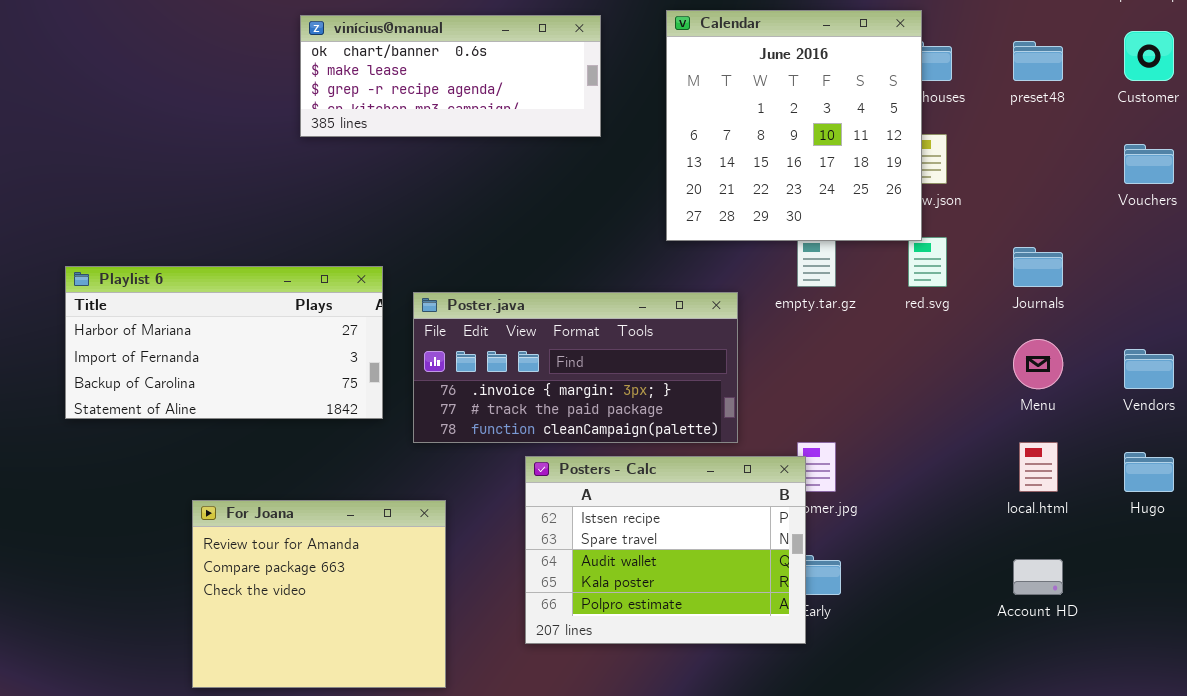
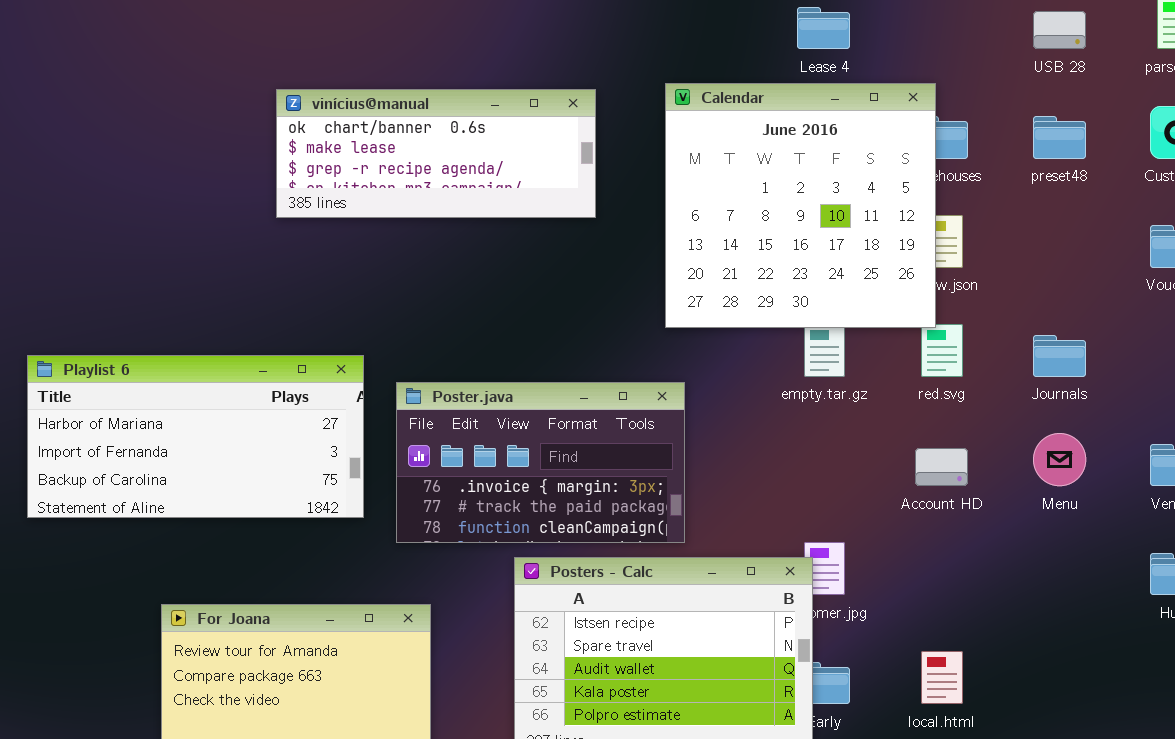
Poster.java: [413,292,738,443] -> [396,382,685,543], resized
local.html: [1019,442,1058,492] -> [921,651,963,704], moved
Account HD: [1013,559,1063,595] -> [915,448,968,486], moved

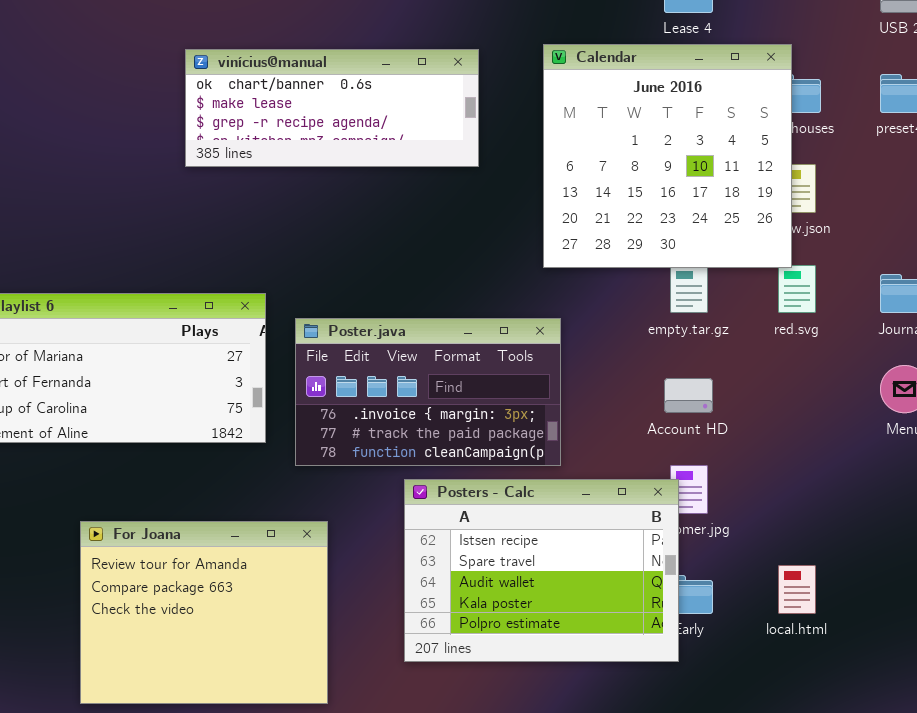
Account HD: [915,448,968,486] -> [664,378,713,413], moved

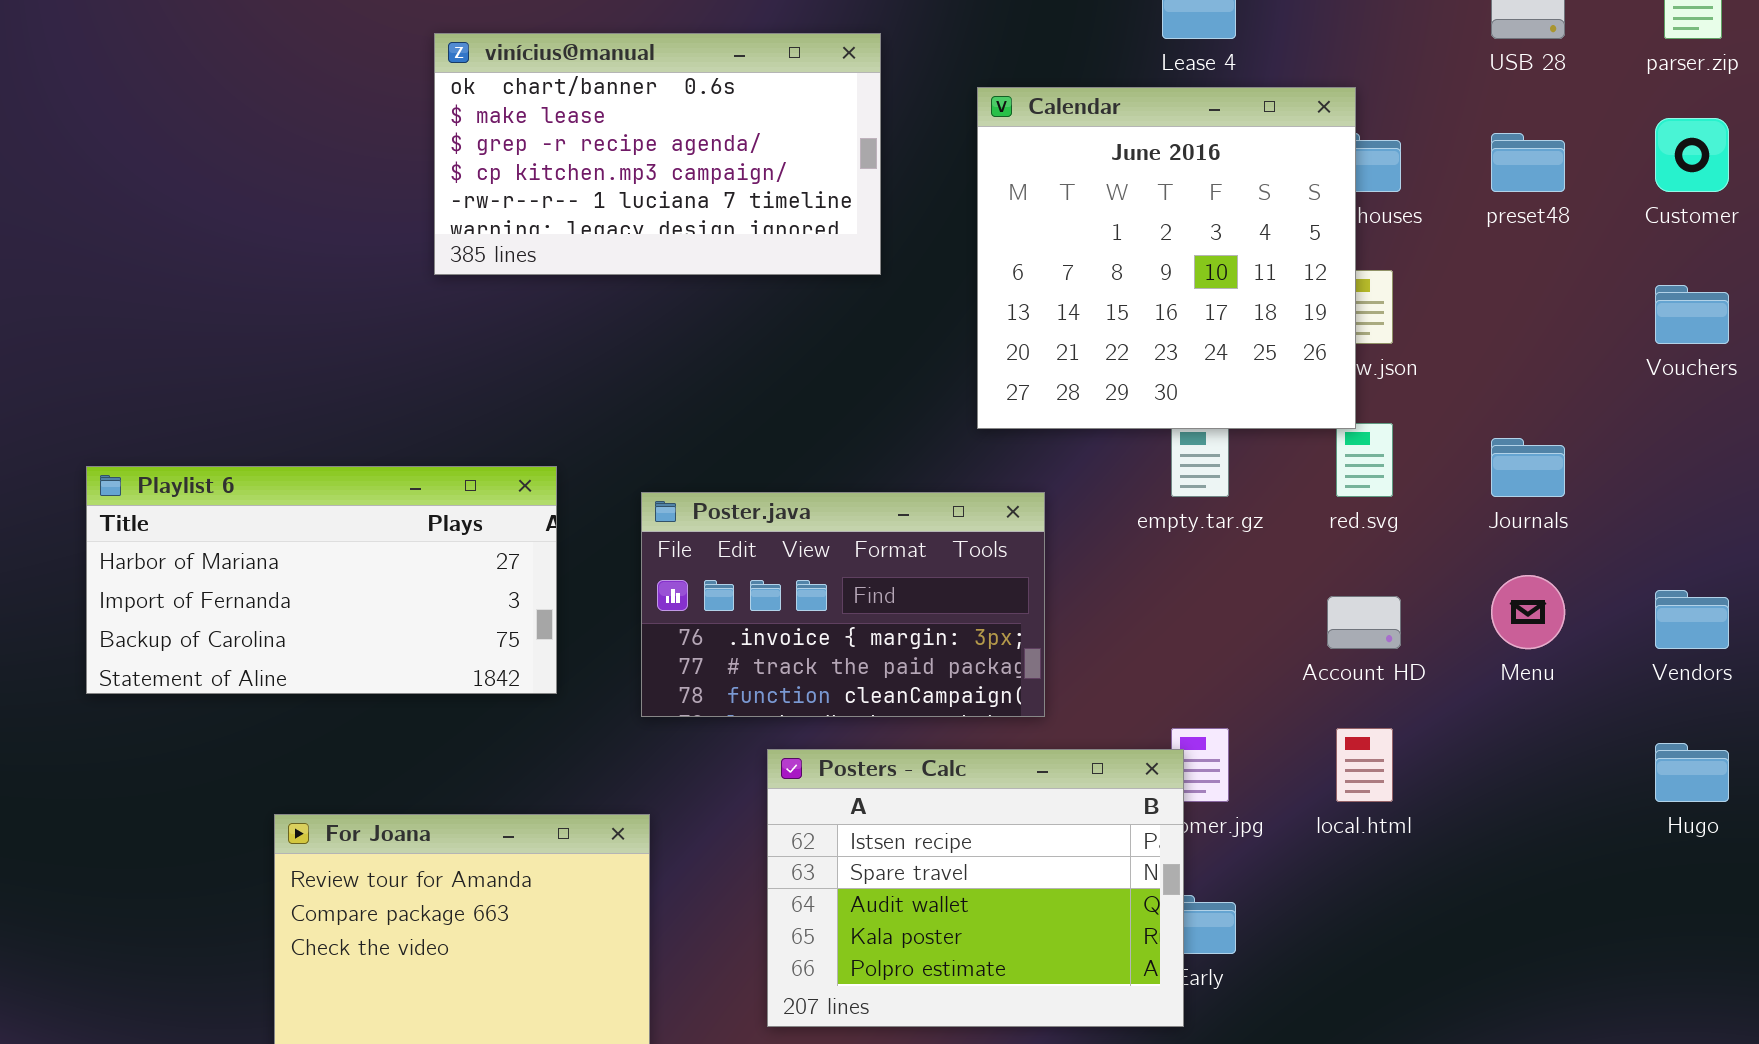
vinícius@manual: [185,49,479,167] -> [434,33,881,275], resized
Poster.java: [295,318,561,466] -> [641,492,1045,717], moved
Account HD: [664,378,713,413] -> [1327,596,1401,649], moved
local.html: [778,565,816,614] -> [1336,728,1393,802], moved

